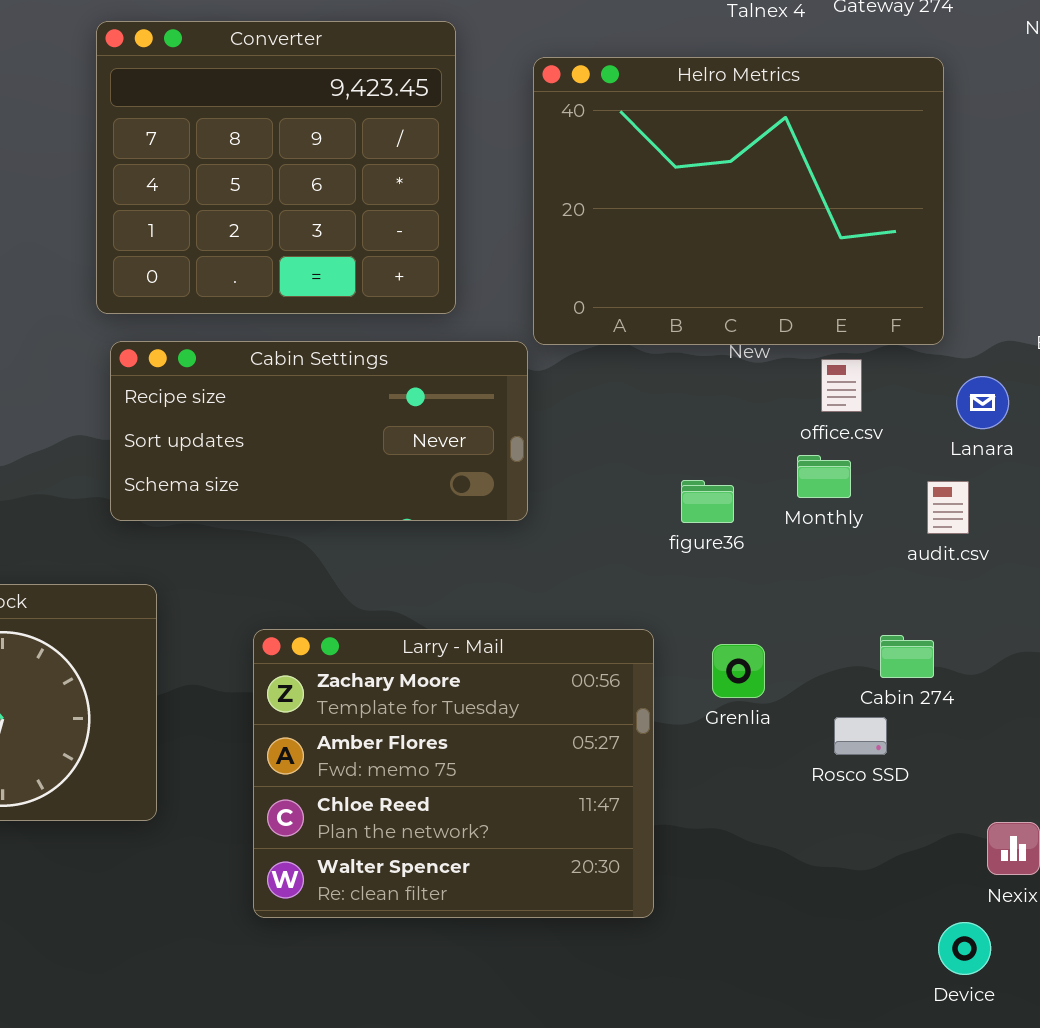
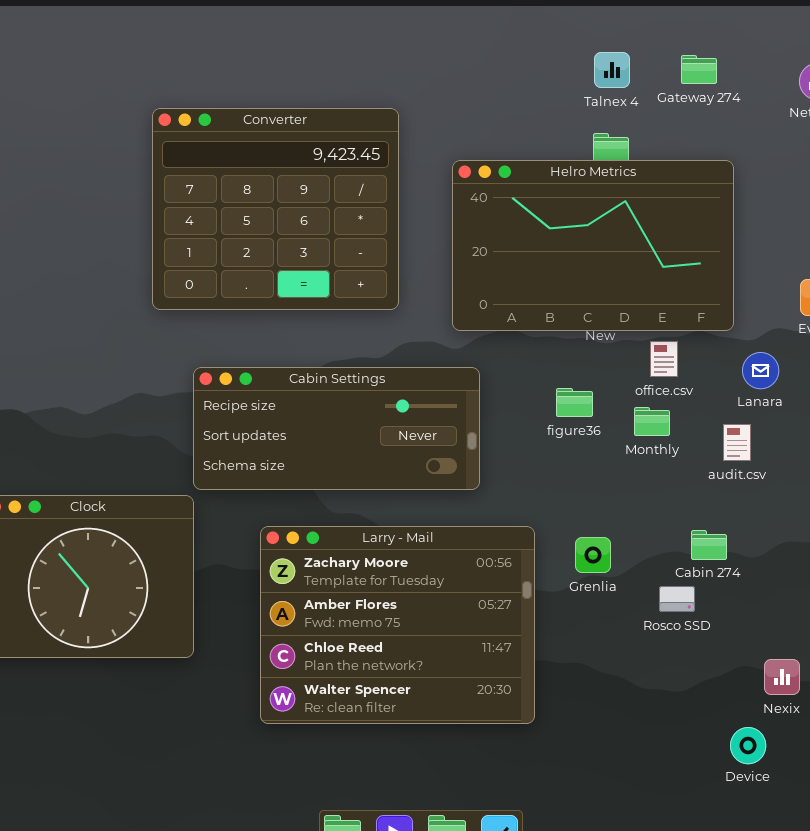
Helro Metrics: [533,57,944,345] -> [452,160,734,331], resized
Cabin Settings: [110,341,528,521] -> [193,367,480,490], moved
figure36: [681,480,734,523] -> [556,388,593,417], moved

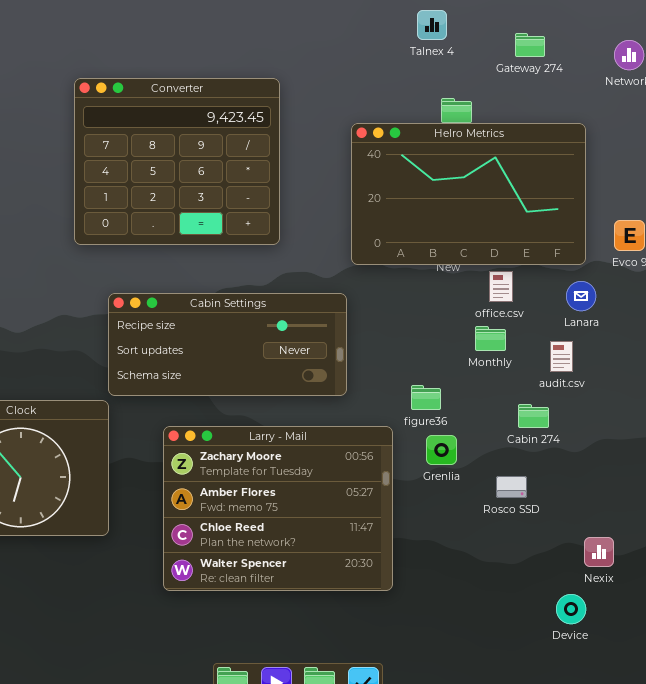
Talnex 4: [594,52,630,88] -> [417,10,447,40], moved
Helro Metrics: [452,160,734,331] -> [351,123,586,265], moved
figure36: [556,388,593,417] -> [411,385,441,410], moved
Cabin 274: [691,530,727,560] -> [518,404,549,428], moved

